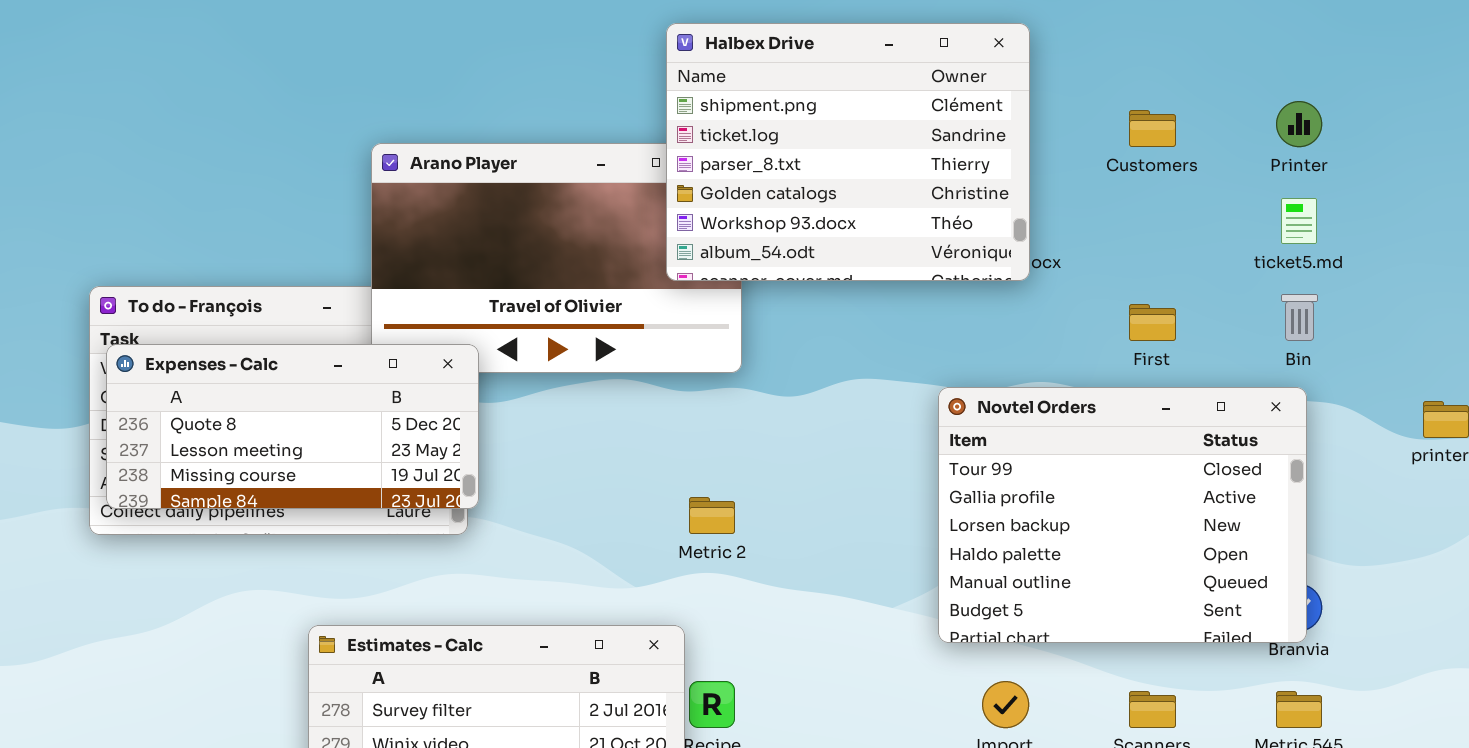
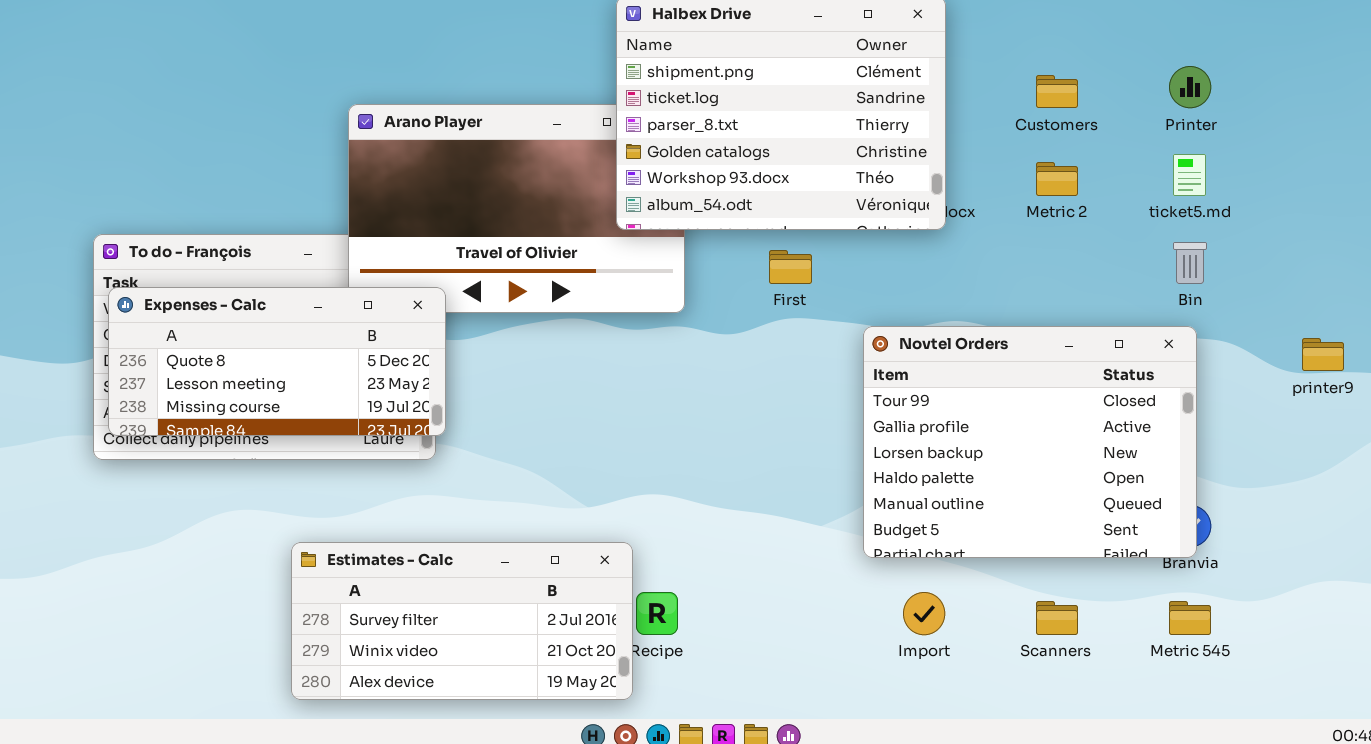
First: [1129,304,1176,341] -> [769,250,812,284], moved
Metric 2: [689,497,735,534] -> [1036,162,1078,196], moved

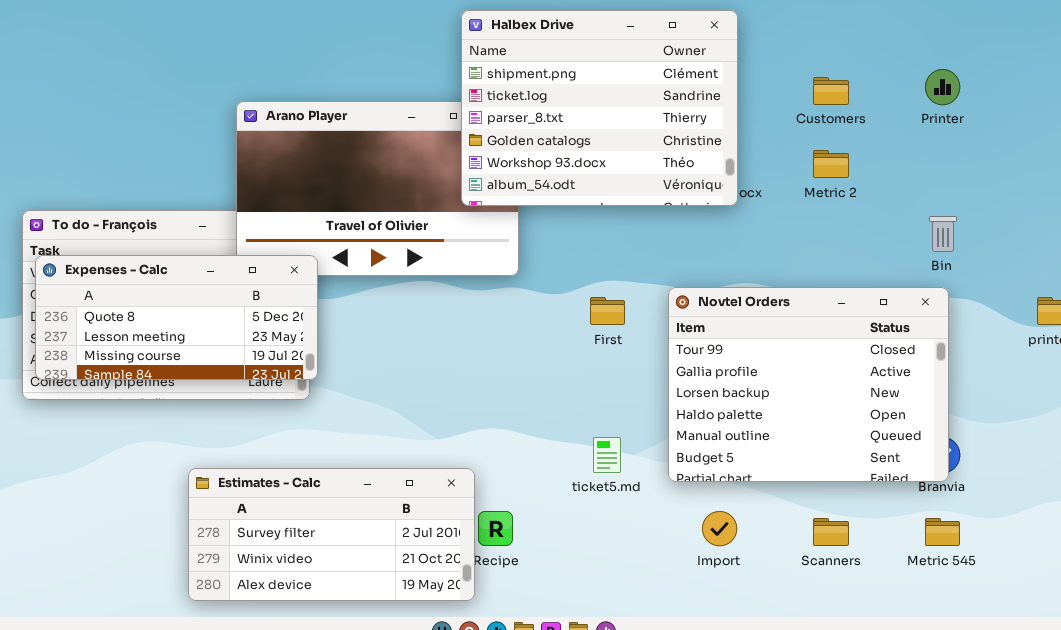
ticket5.md: [1173,154,1206,196] -> [593,437,621,473], moved
First: [769,250,812,284] -> [590,297,625,325], moved

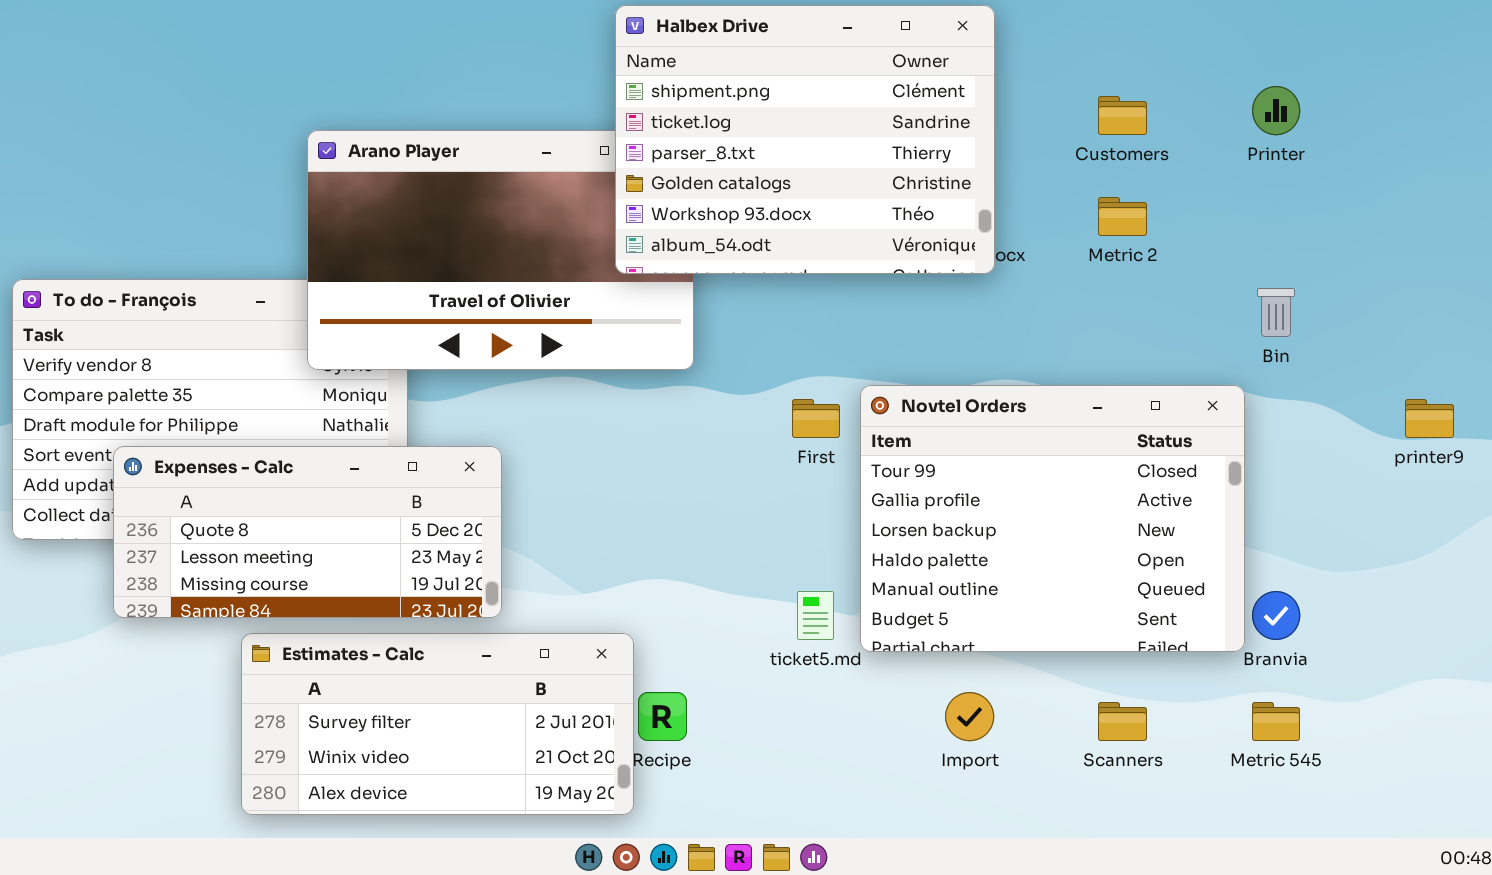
Expenses - Calc: [35,255,318,380] -> [113,446,502,618], moved
Novtel Orders: [668,287,949,482] -> [860,385,1245,652], moved

